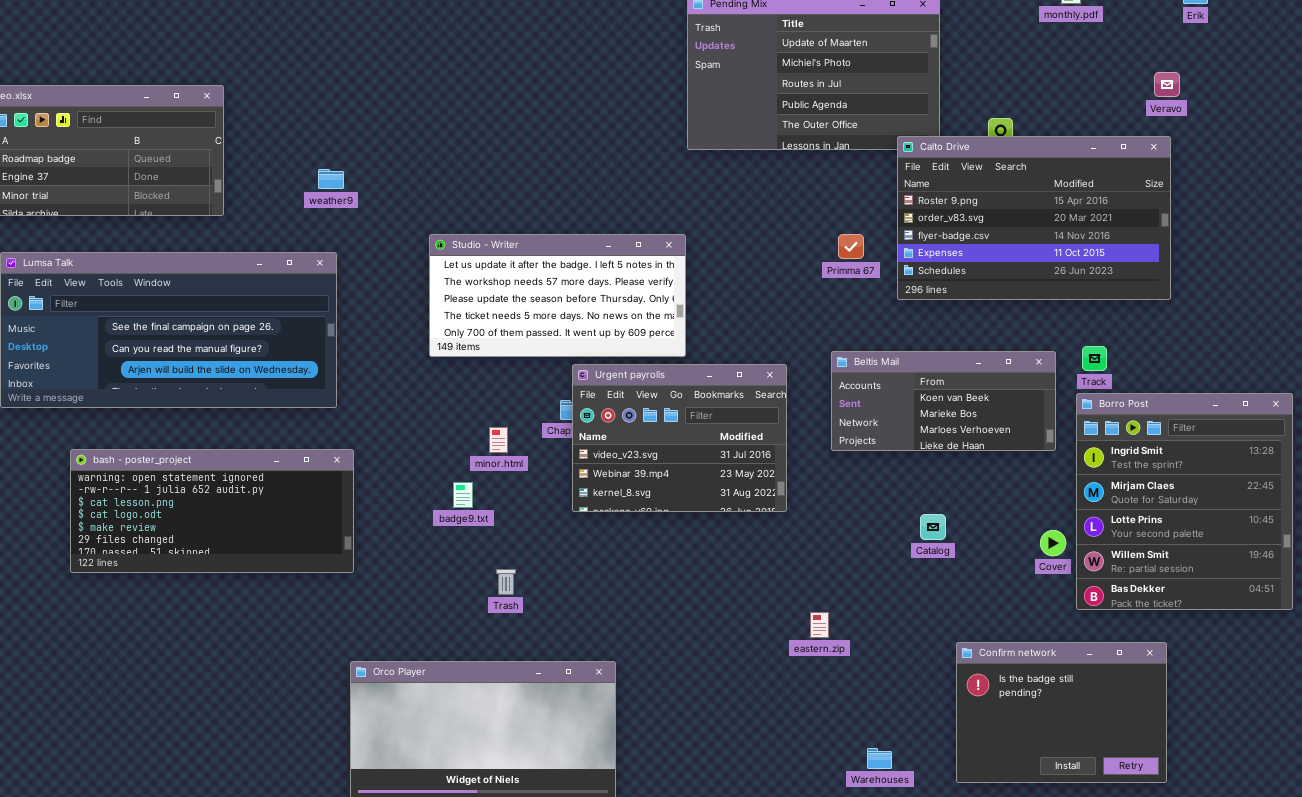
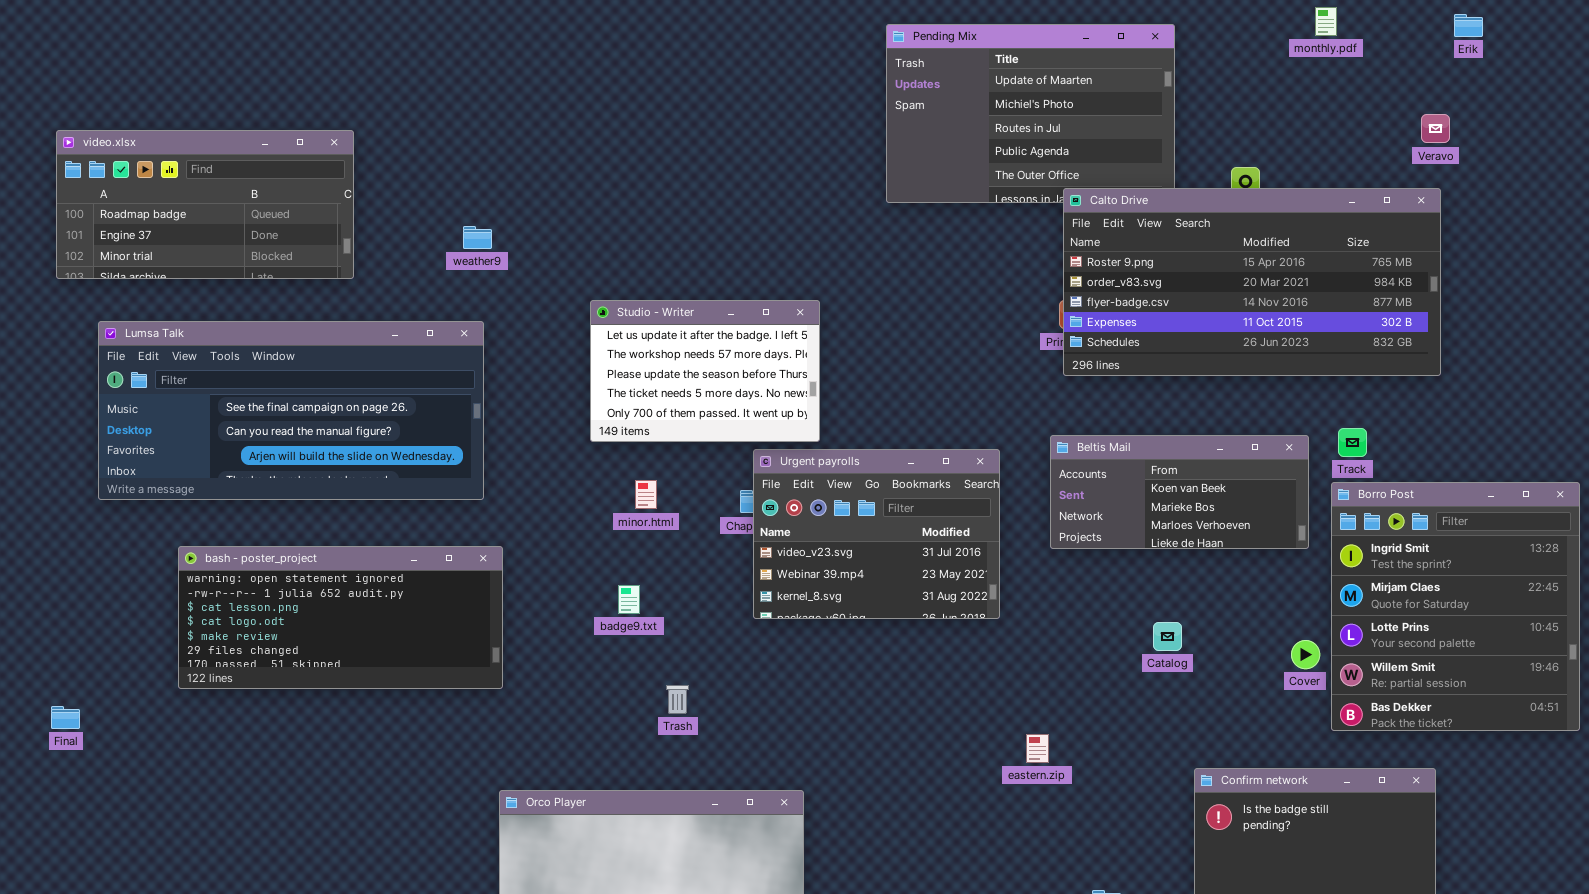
Calto Drive: [897,136,1171,300] -> [1063,188,1441,376], resized
Studio - Writer: [429,234,686,357] -> [590,300,820,442], resized
minor.html: [489,427,508,453] -> [635,480,657,509], moved

